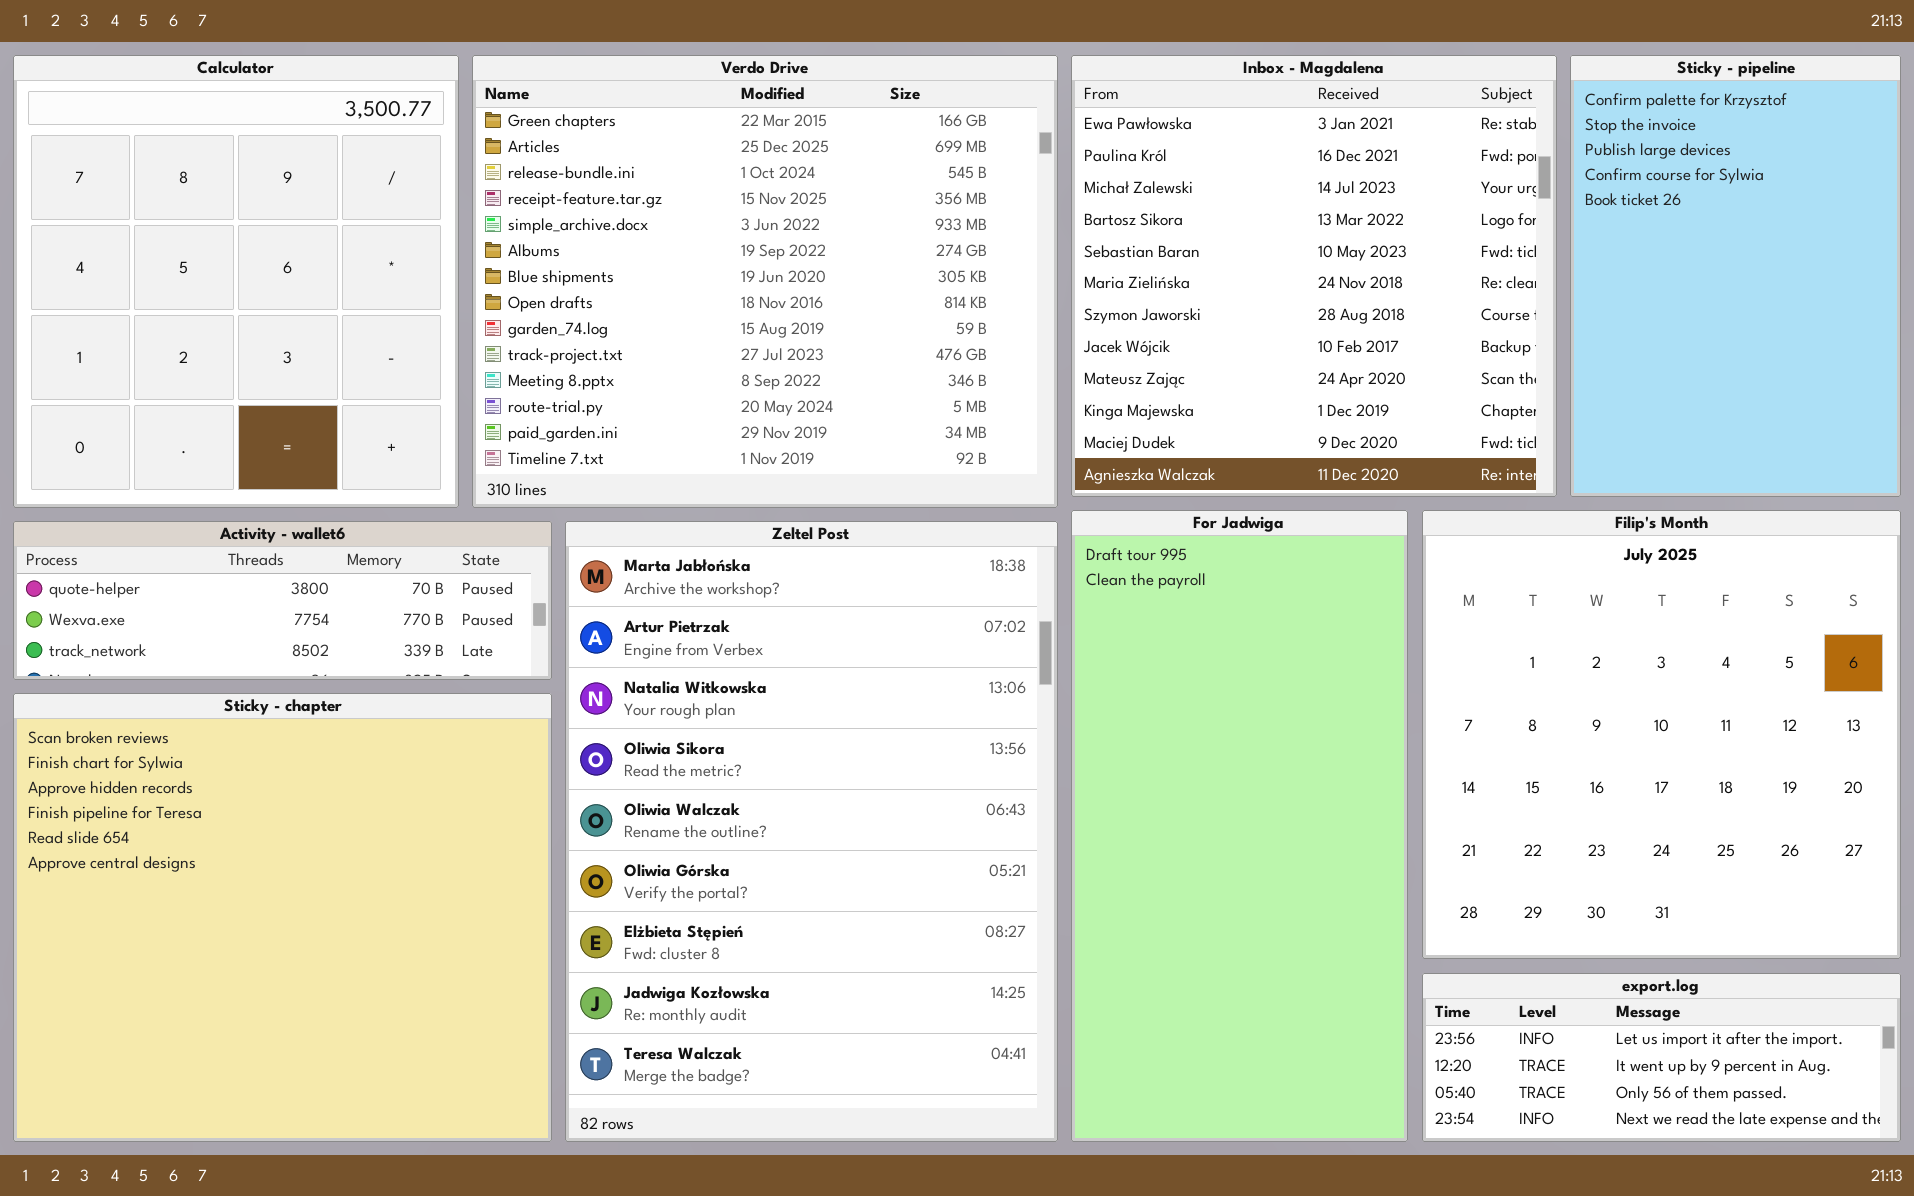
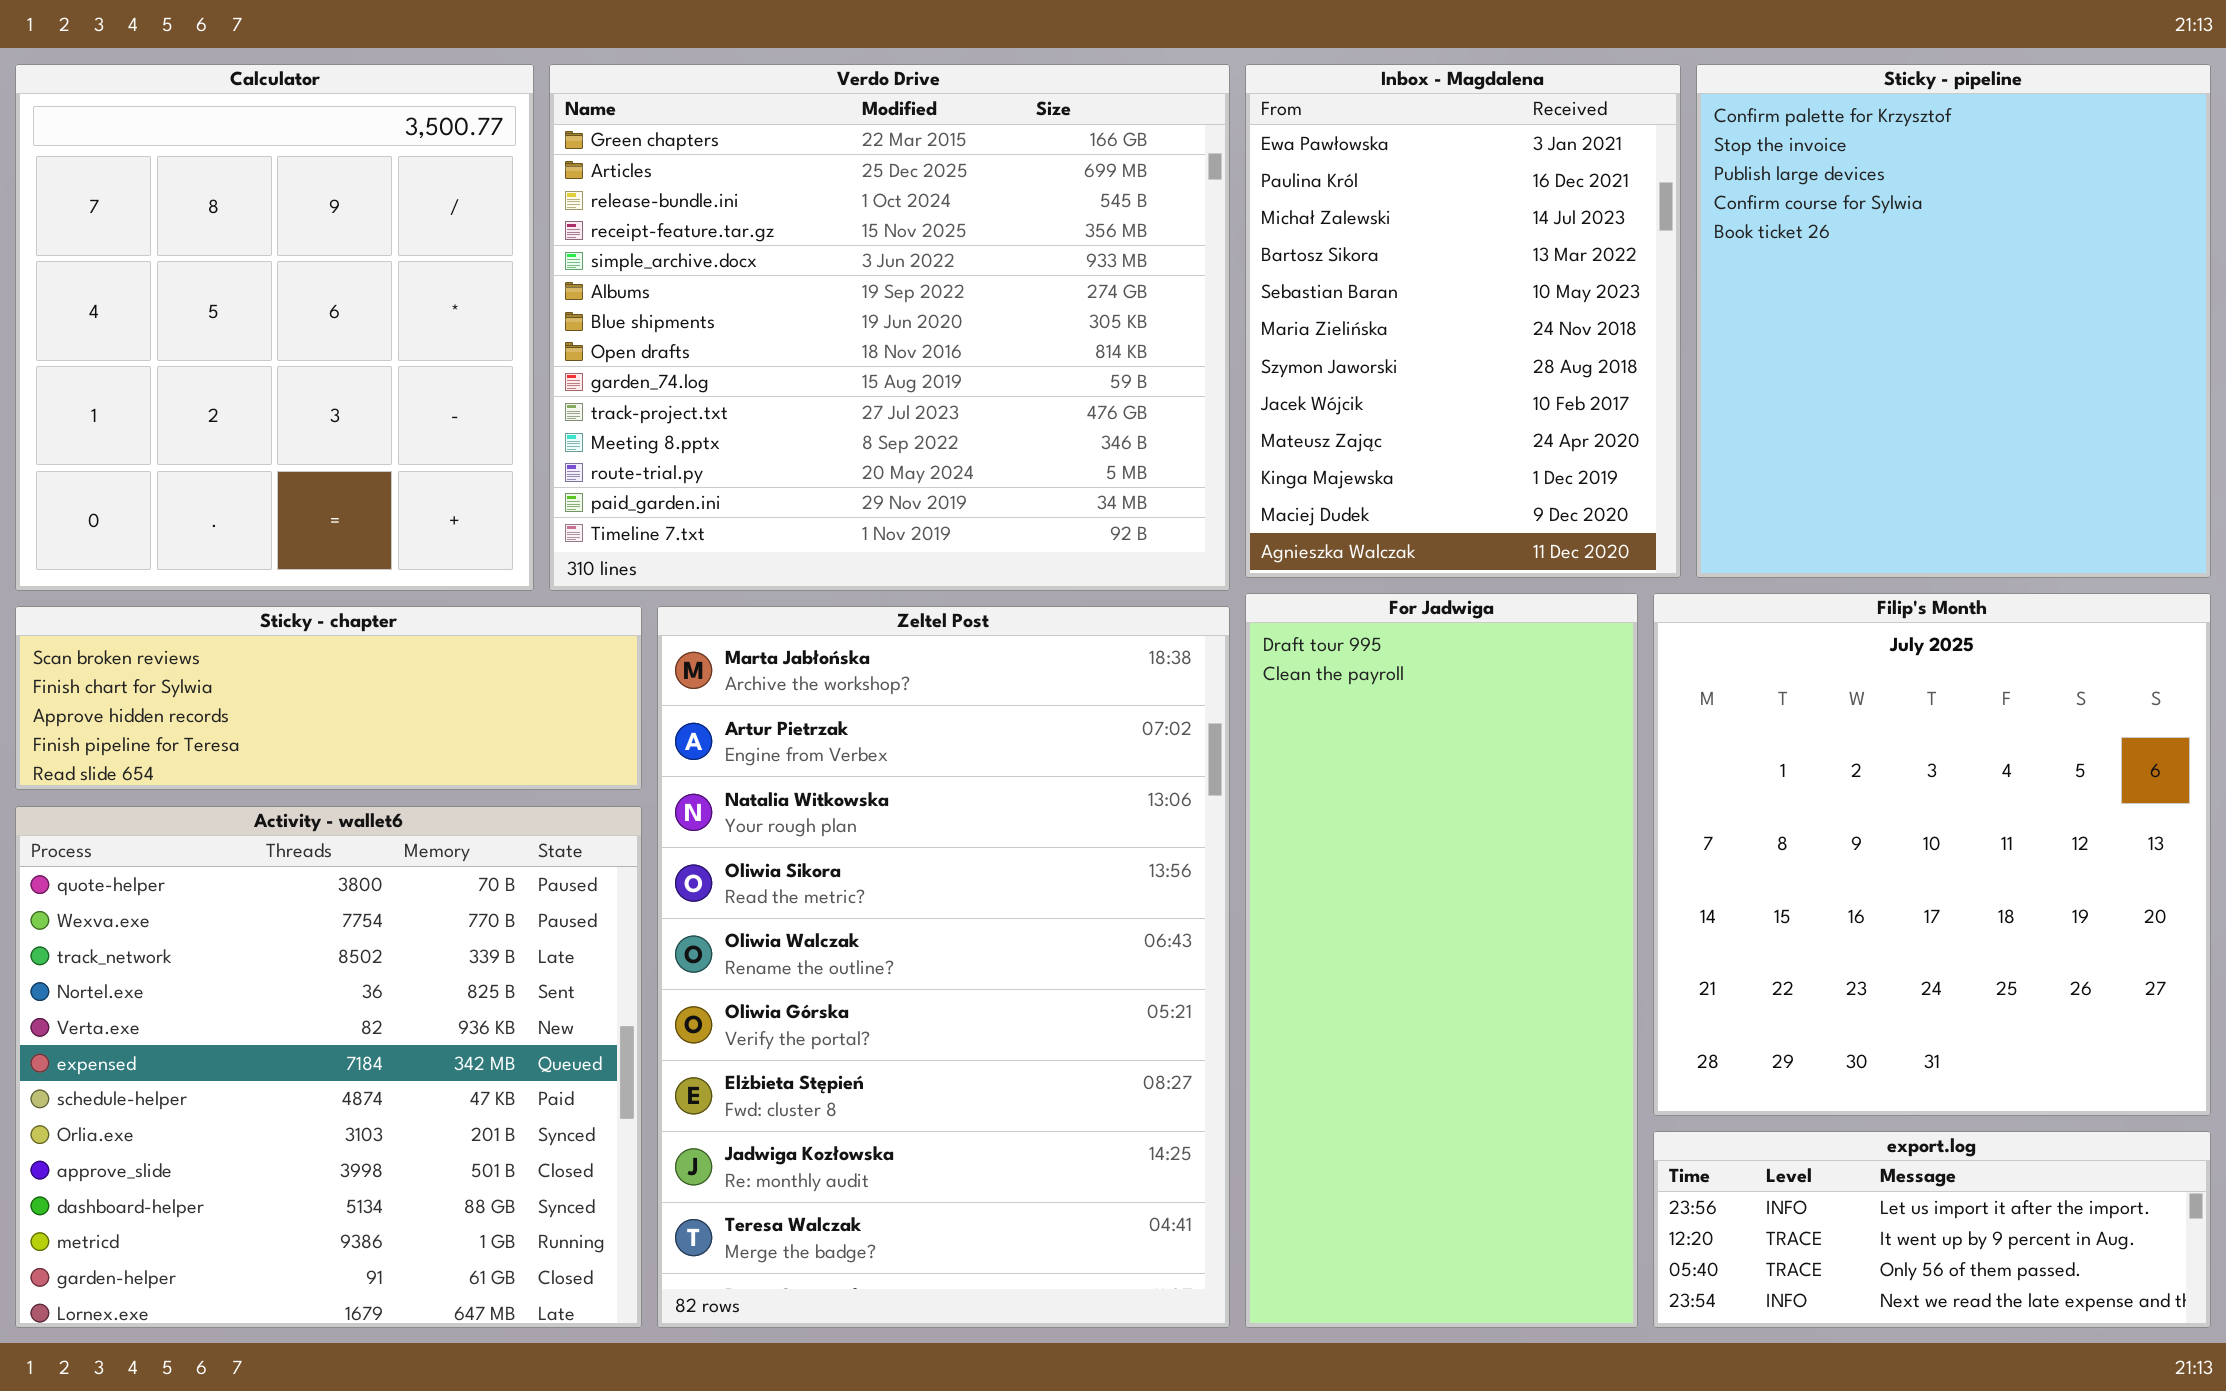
Inbox - Magdalena: [1071,55,1557,497] -> [1245,64,1681,578], resized
Sticky - pipeline: [1570,55,1901,497] -> [1696,64,2211,578], resized
Activity - wallet6: [13,521,552,680] -> [15,806,642,1328], moved, resized
Sticky - chapter: [13,693,552,1142] -> [15,606,642,790], moved, resized

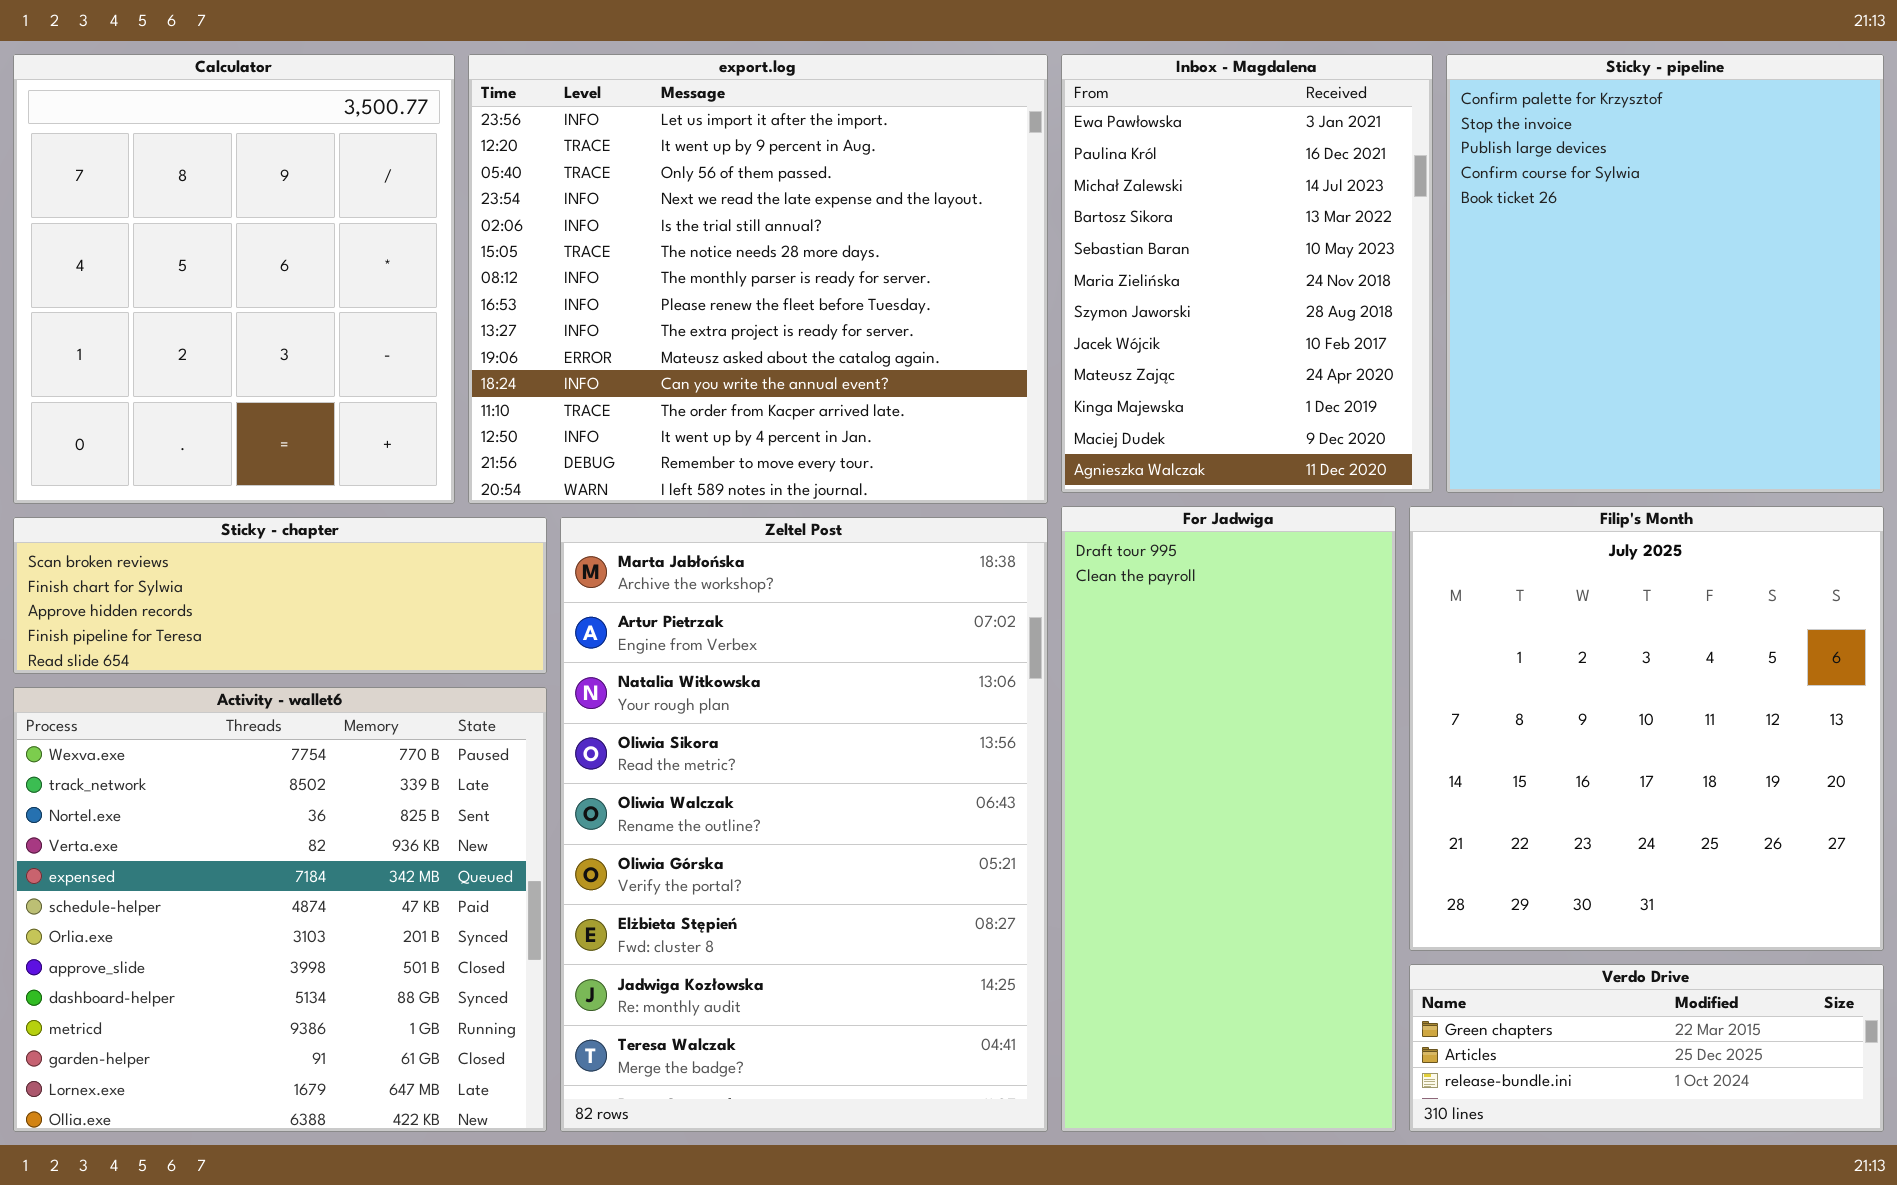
Verdo Drive: [549,64,1230,591] -> [1409,964,1884,1132], moved, resized
Activity - wallet6: [15,806,642,1328] -> [13,687,547,1132], scrolled down 1 row
export.log: [1653,1131,2211,1328] -> [468,54,1048,504], moved, resized

